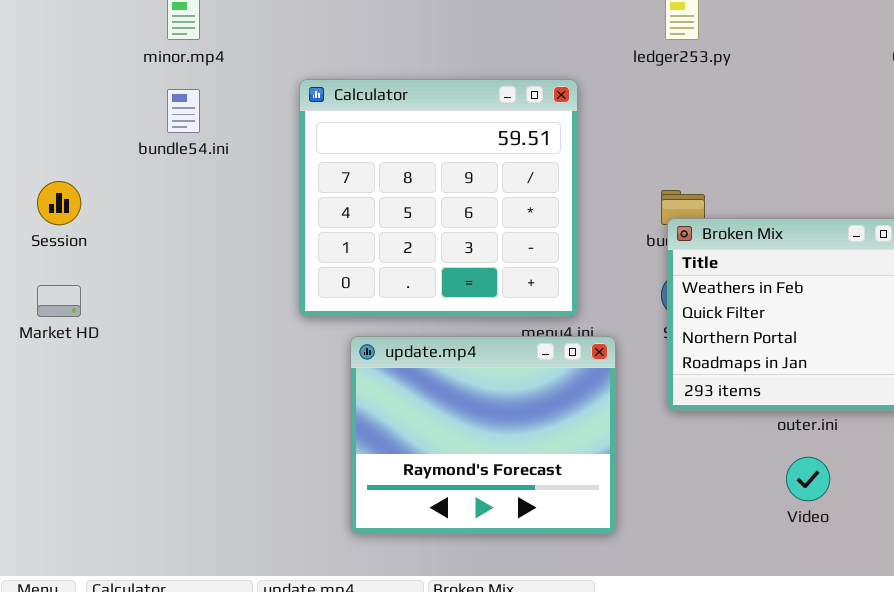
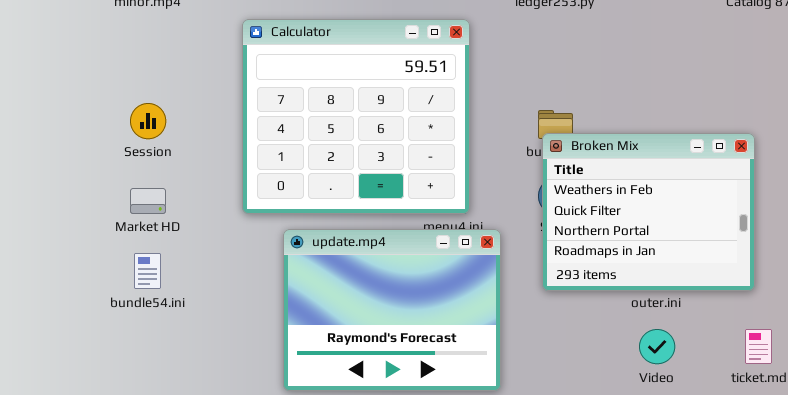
bundle54.ini: [167,89,200,133] -> [134,253,161,289], moved
Session: [37,181,81,225] -> [130,103,166,139], moved
Market HD: [37,285,81,317] -> [130,188,166,214], moved

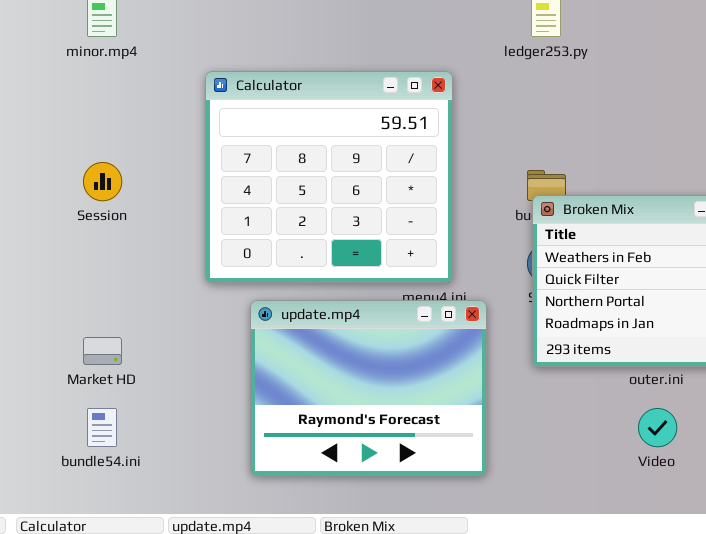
Market HD: [130,188,166,214] -> [83,337,122,365], moved
bundle54.ini: [134,253,161,289] -> [87,408,117,447], moved

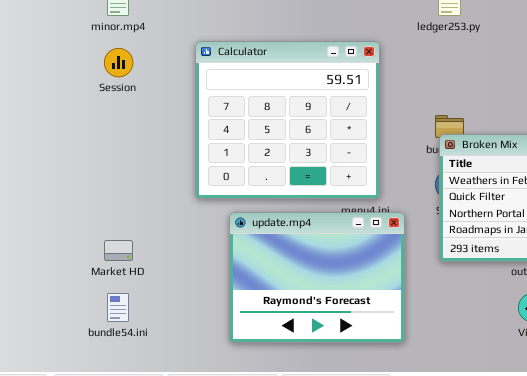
Session: [83,162,122,201] -> [104,48,133,77], moved

